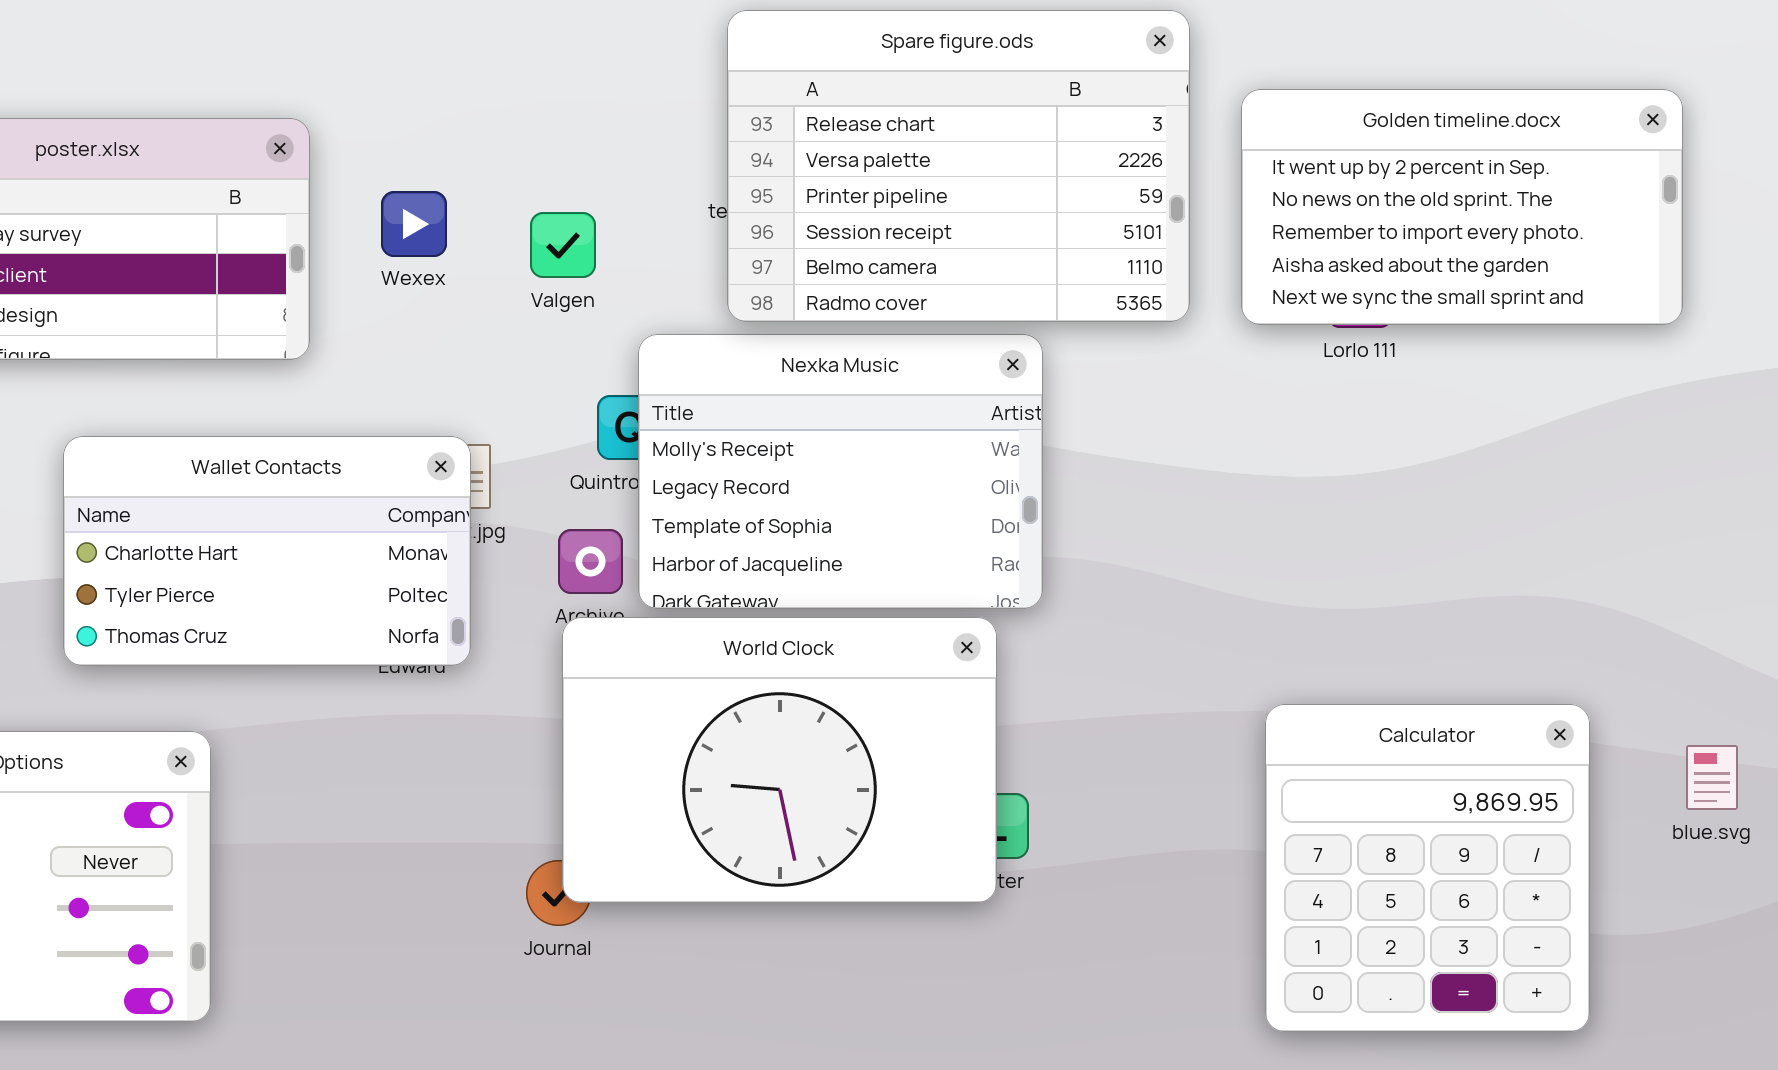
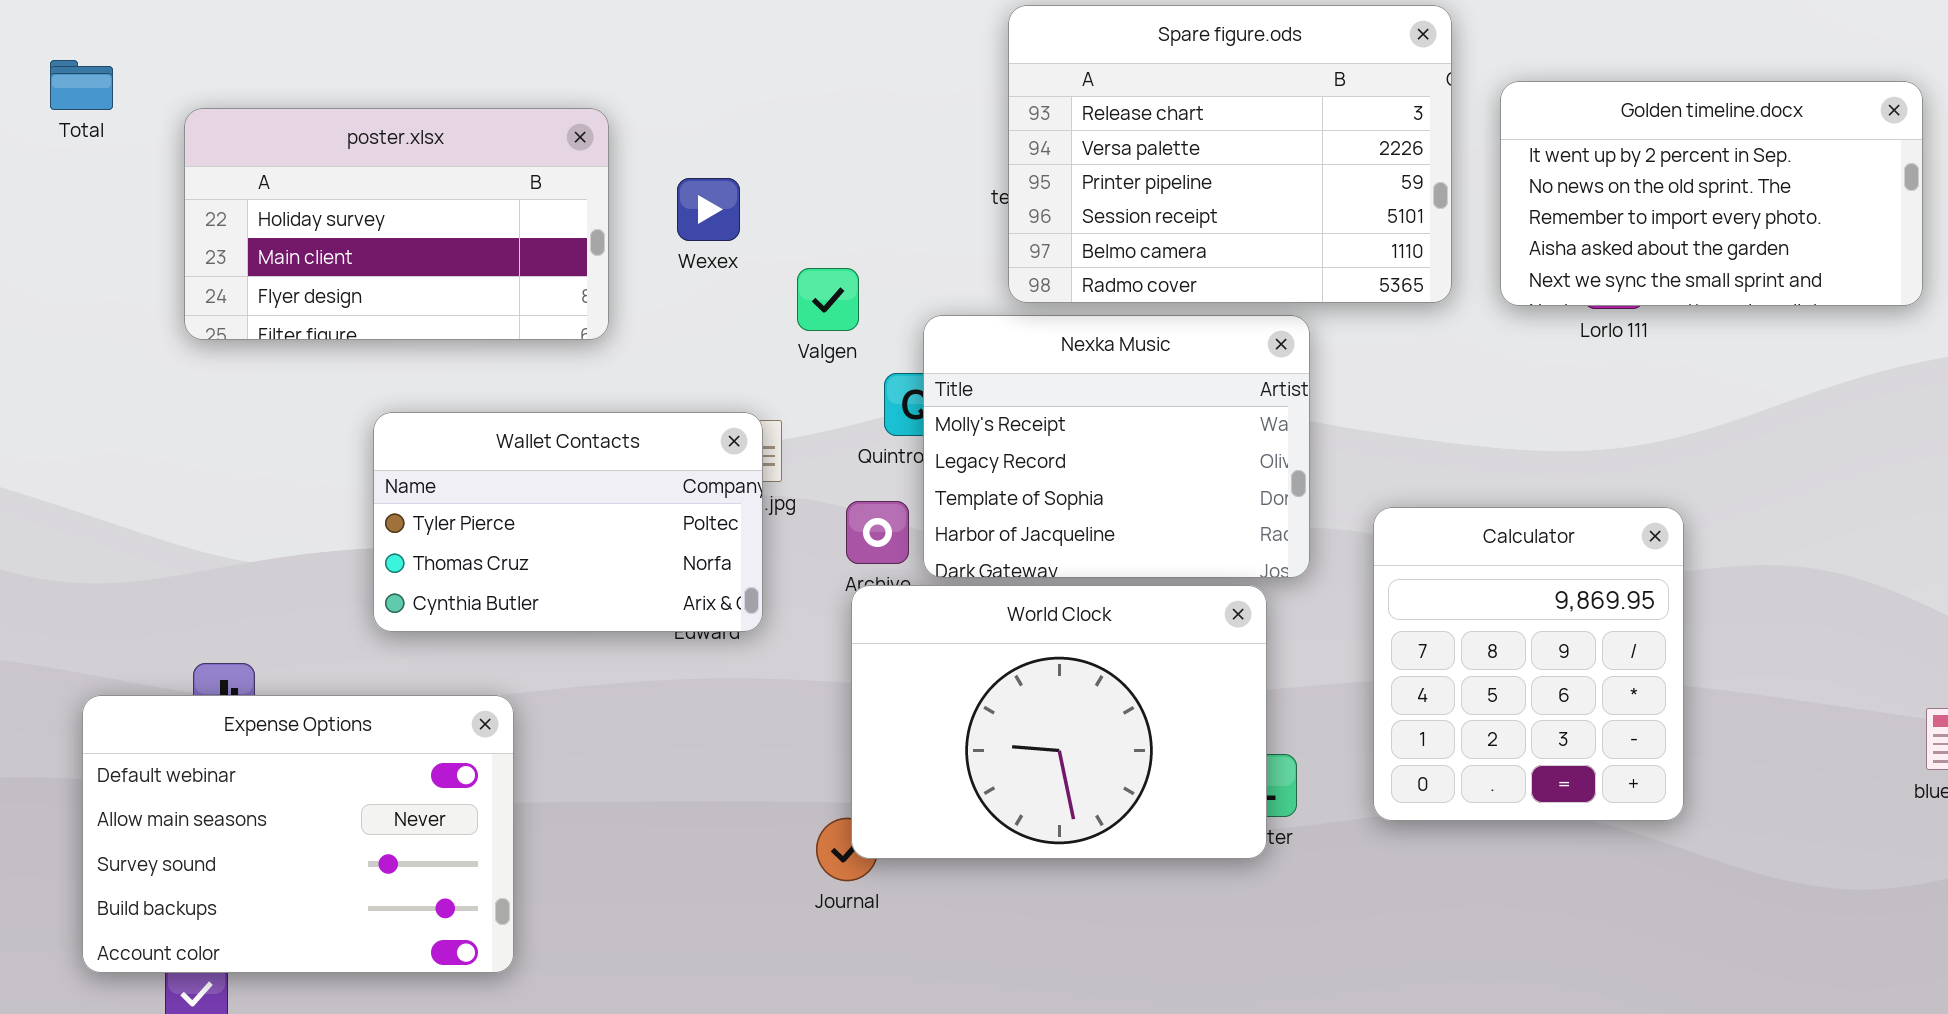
Valgen: [530,212,596,278] -> [797,268,859,331], moved
Wallet Contacts: [63,436,471,666] -> [373,412,763,632], scrolled down 1 row
Calculator: [1265,704,1590,1032] -> [1373,507,1684,821], moved

